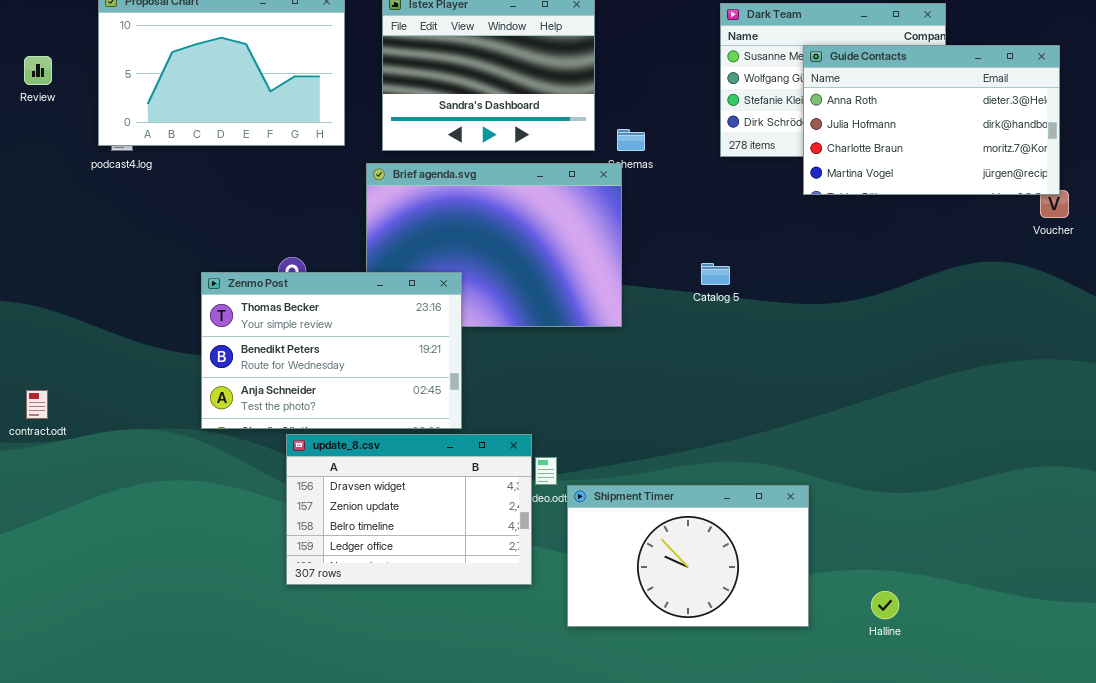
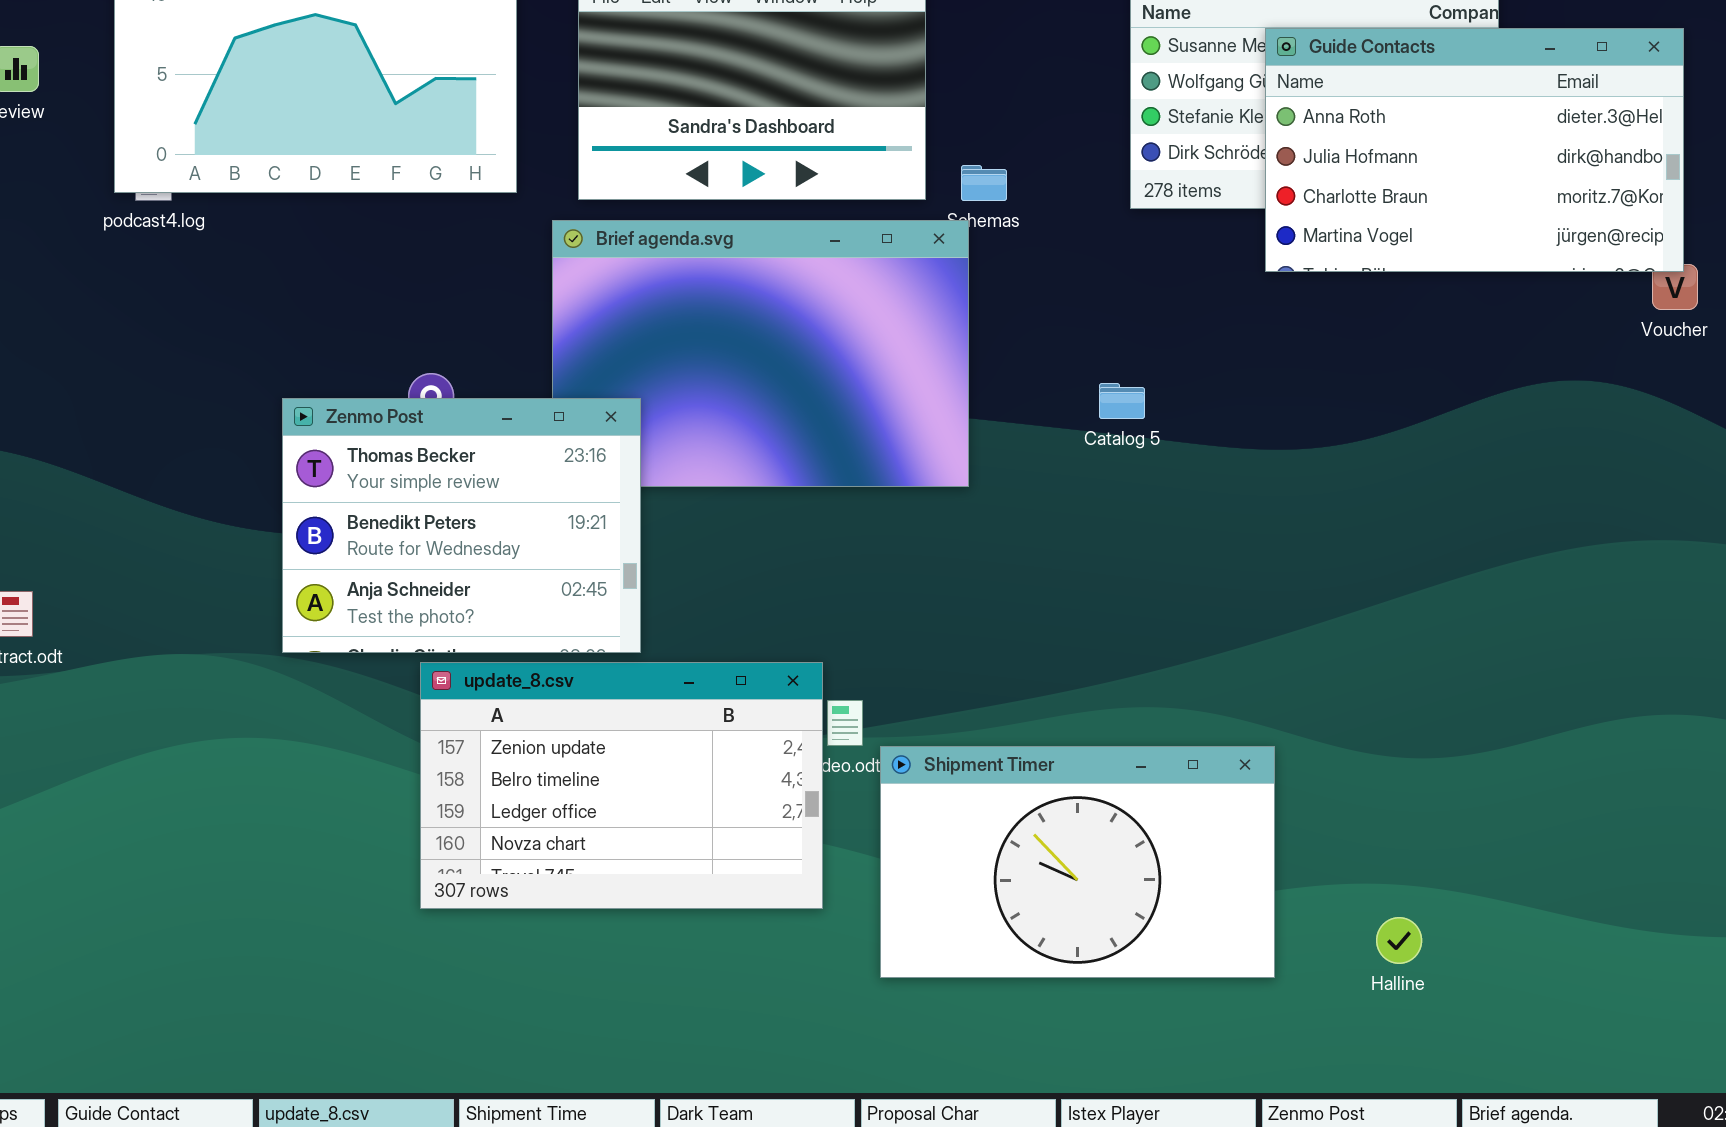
Zenmo Post: [201,272,462,429] -> [282,398,641,653], resized
update_8.csv: [286,434,532,585] -> [420,662,823,909], scrolled down 1 row

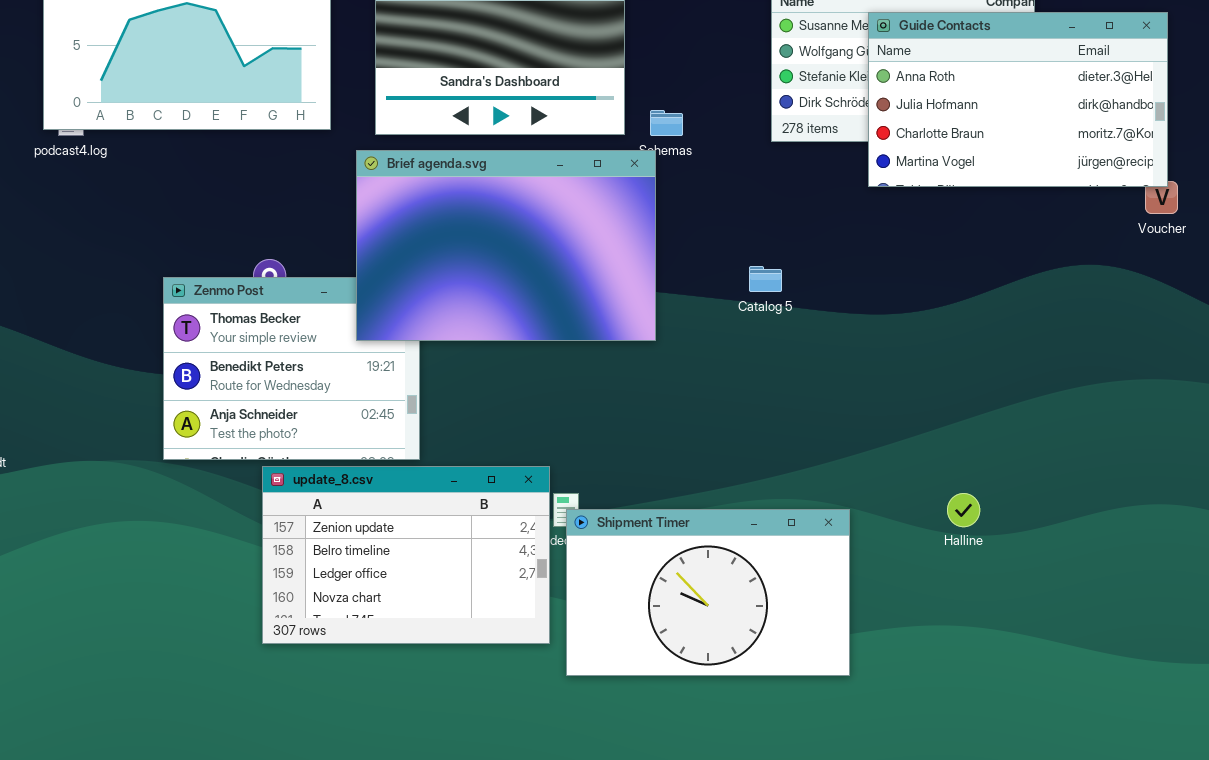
Brief agenda.svg: [552,220,969,487] -> [356,150,656,341], raised
Shipment Timer: [880,746,1275,978] -> [566,509,850,676], moved
Halline: [1376,917,1422,964] -> [947,493,980,527], moved

